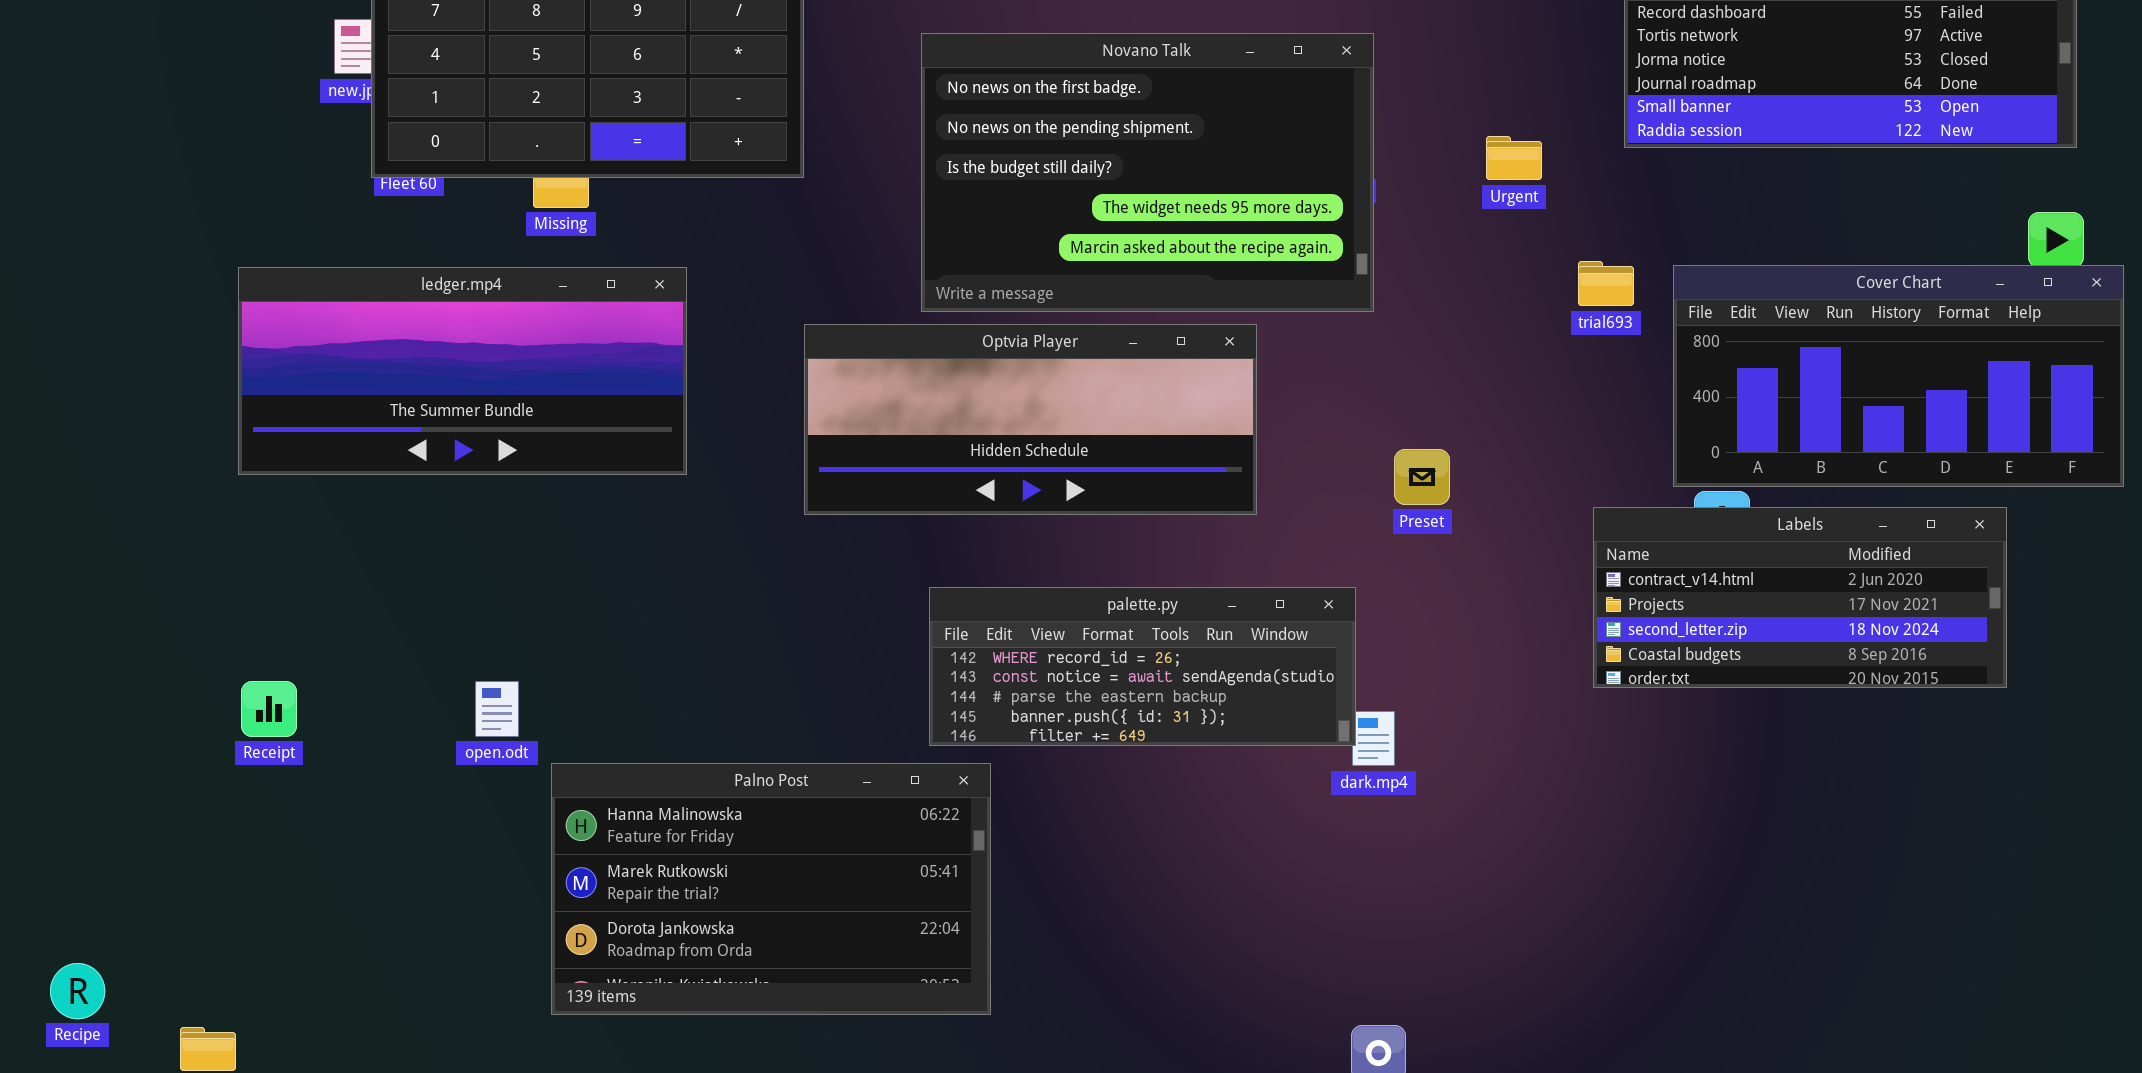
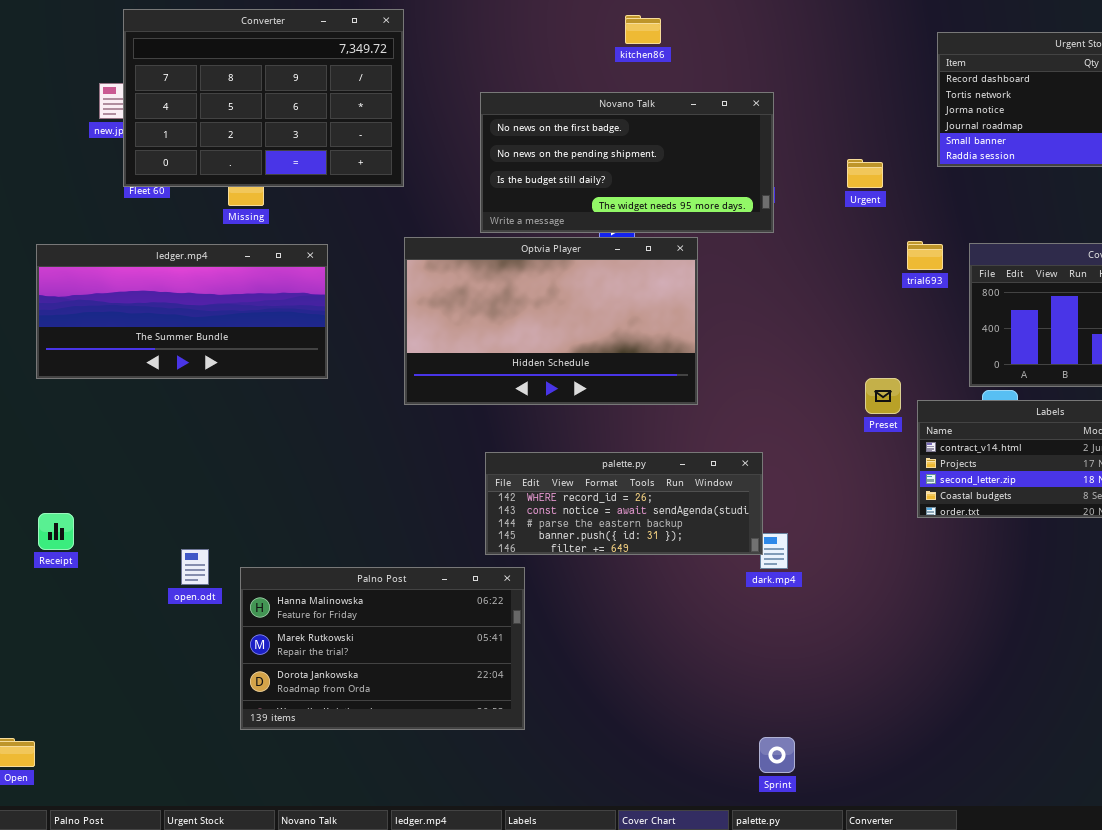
Novano Talk: [921,33,1374,312] -> [480,92,774,233], resized
Optvia Player: [804,324,1257,515] -> [404,237,698,405], resized
Preset: [1394,449,1450,505] -> [865,378,901,414], moved
open.odt: [475,681,519,737] -> [181,549,209,585], moved

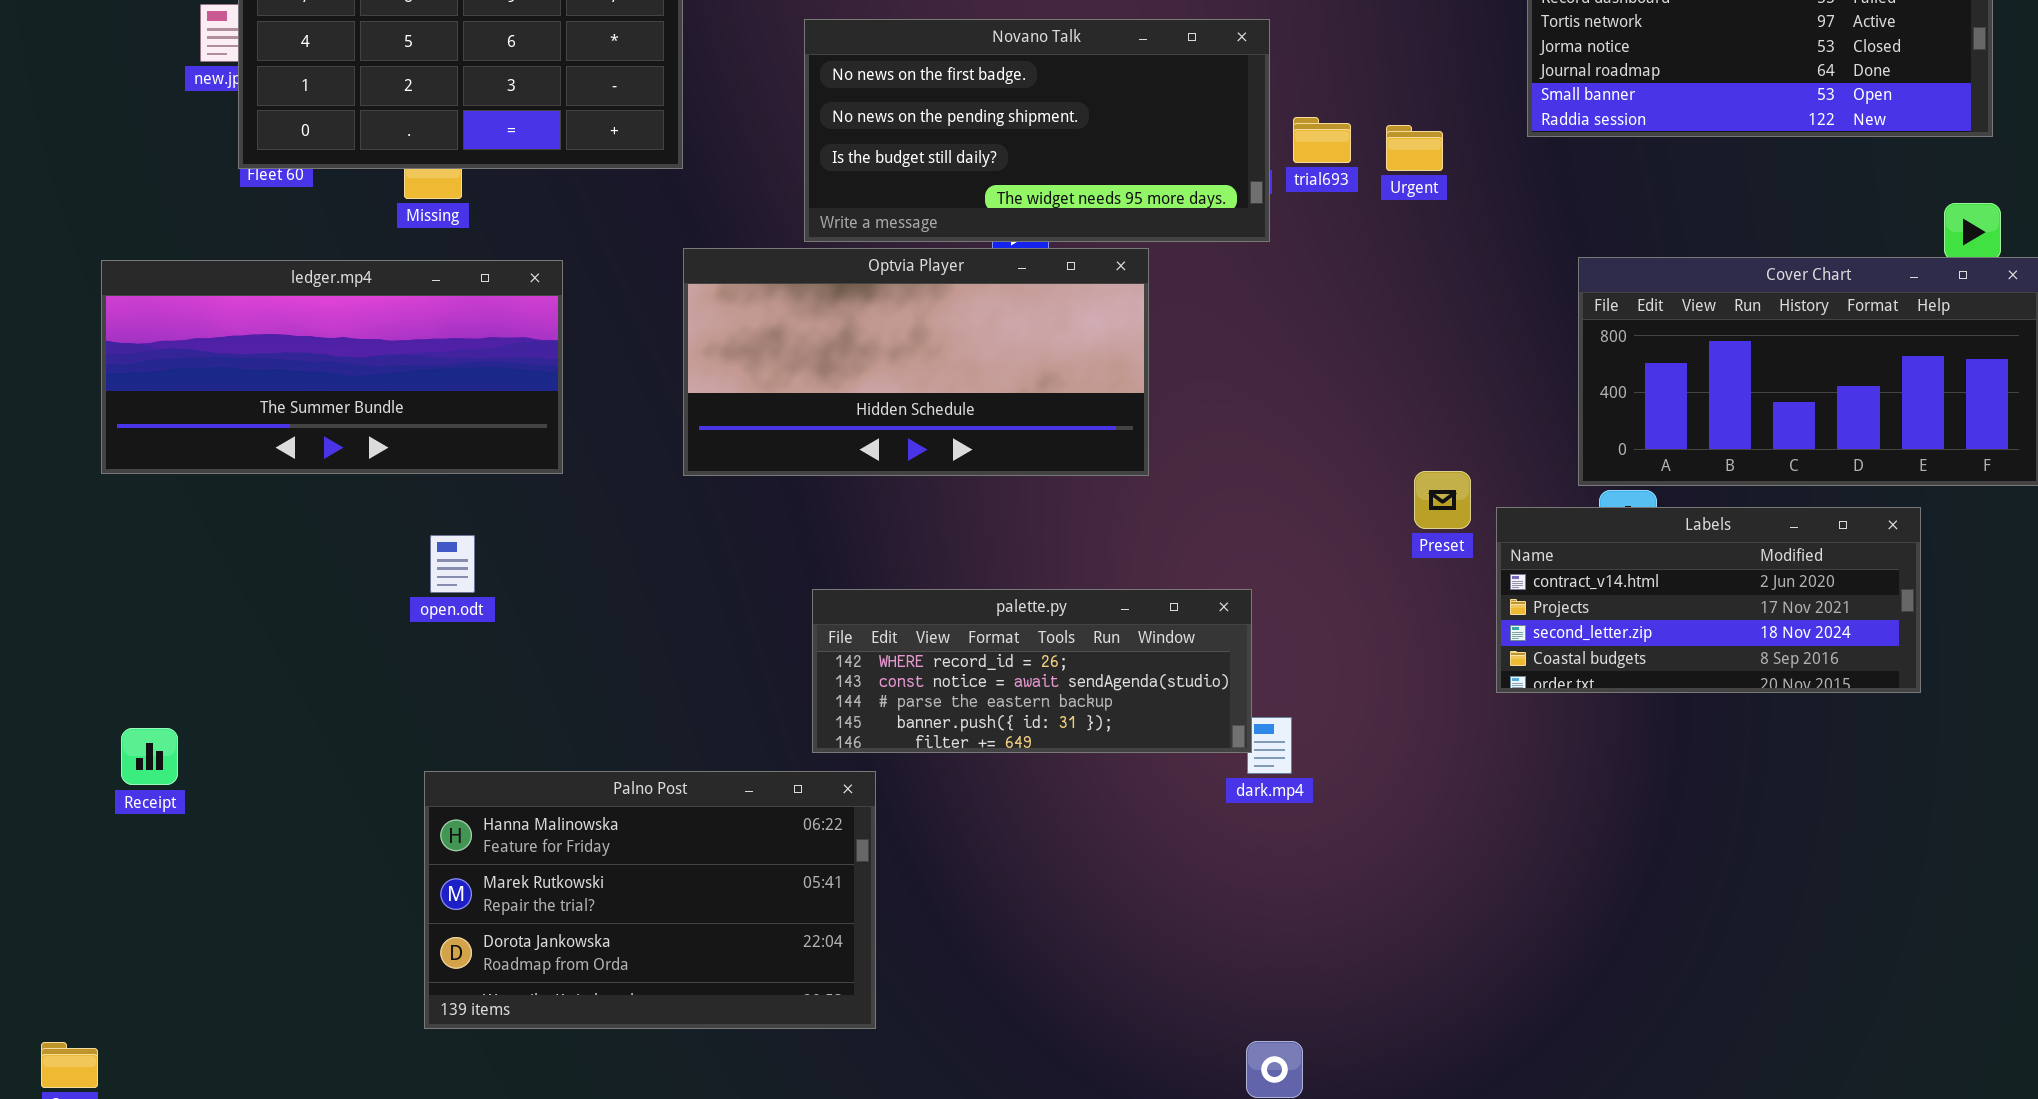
Optvia Player: [404,237,698,405] -> [683,248,1149,476], resized
trial693: [907,241,943,270] -> [1293,117,1351,163], moved
Receipt: [38,513,74,550] -> [121,728,178,785], moved
open.odt: [181,549,209,585] -> [430,535,475,593], moved

